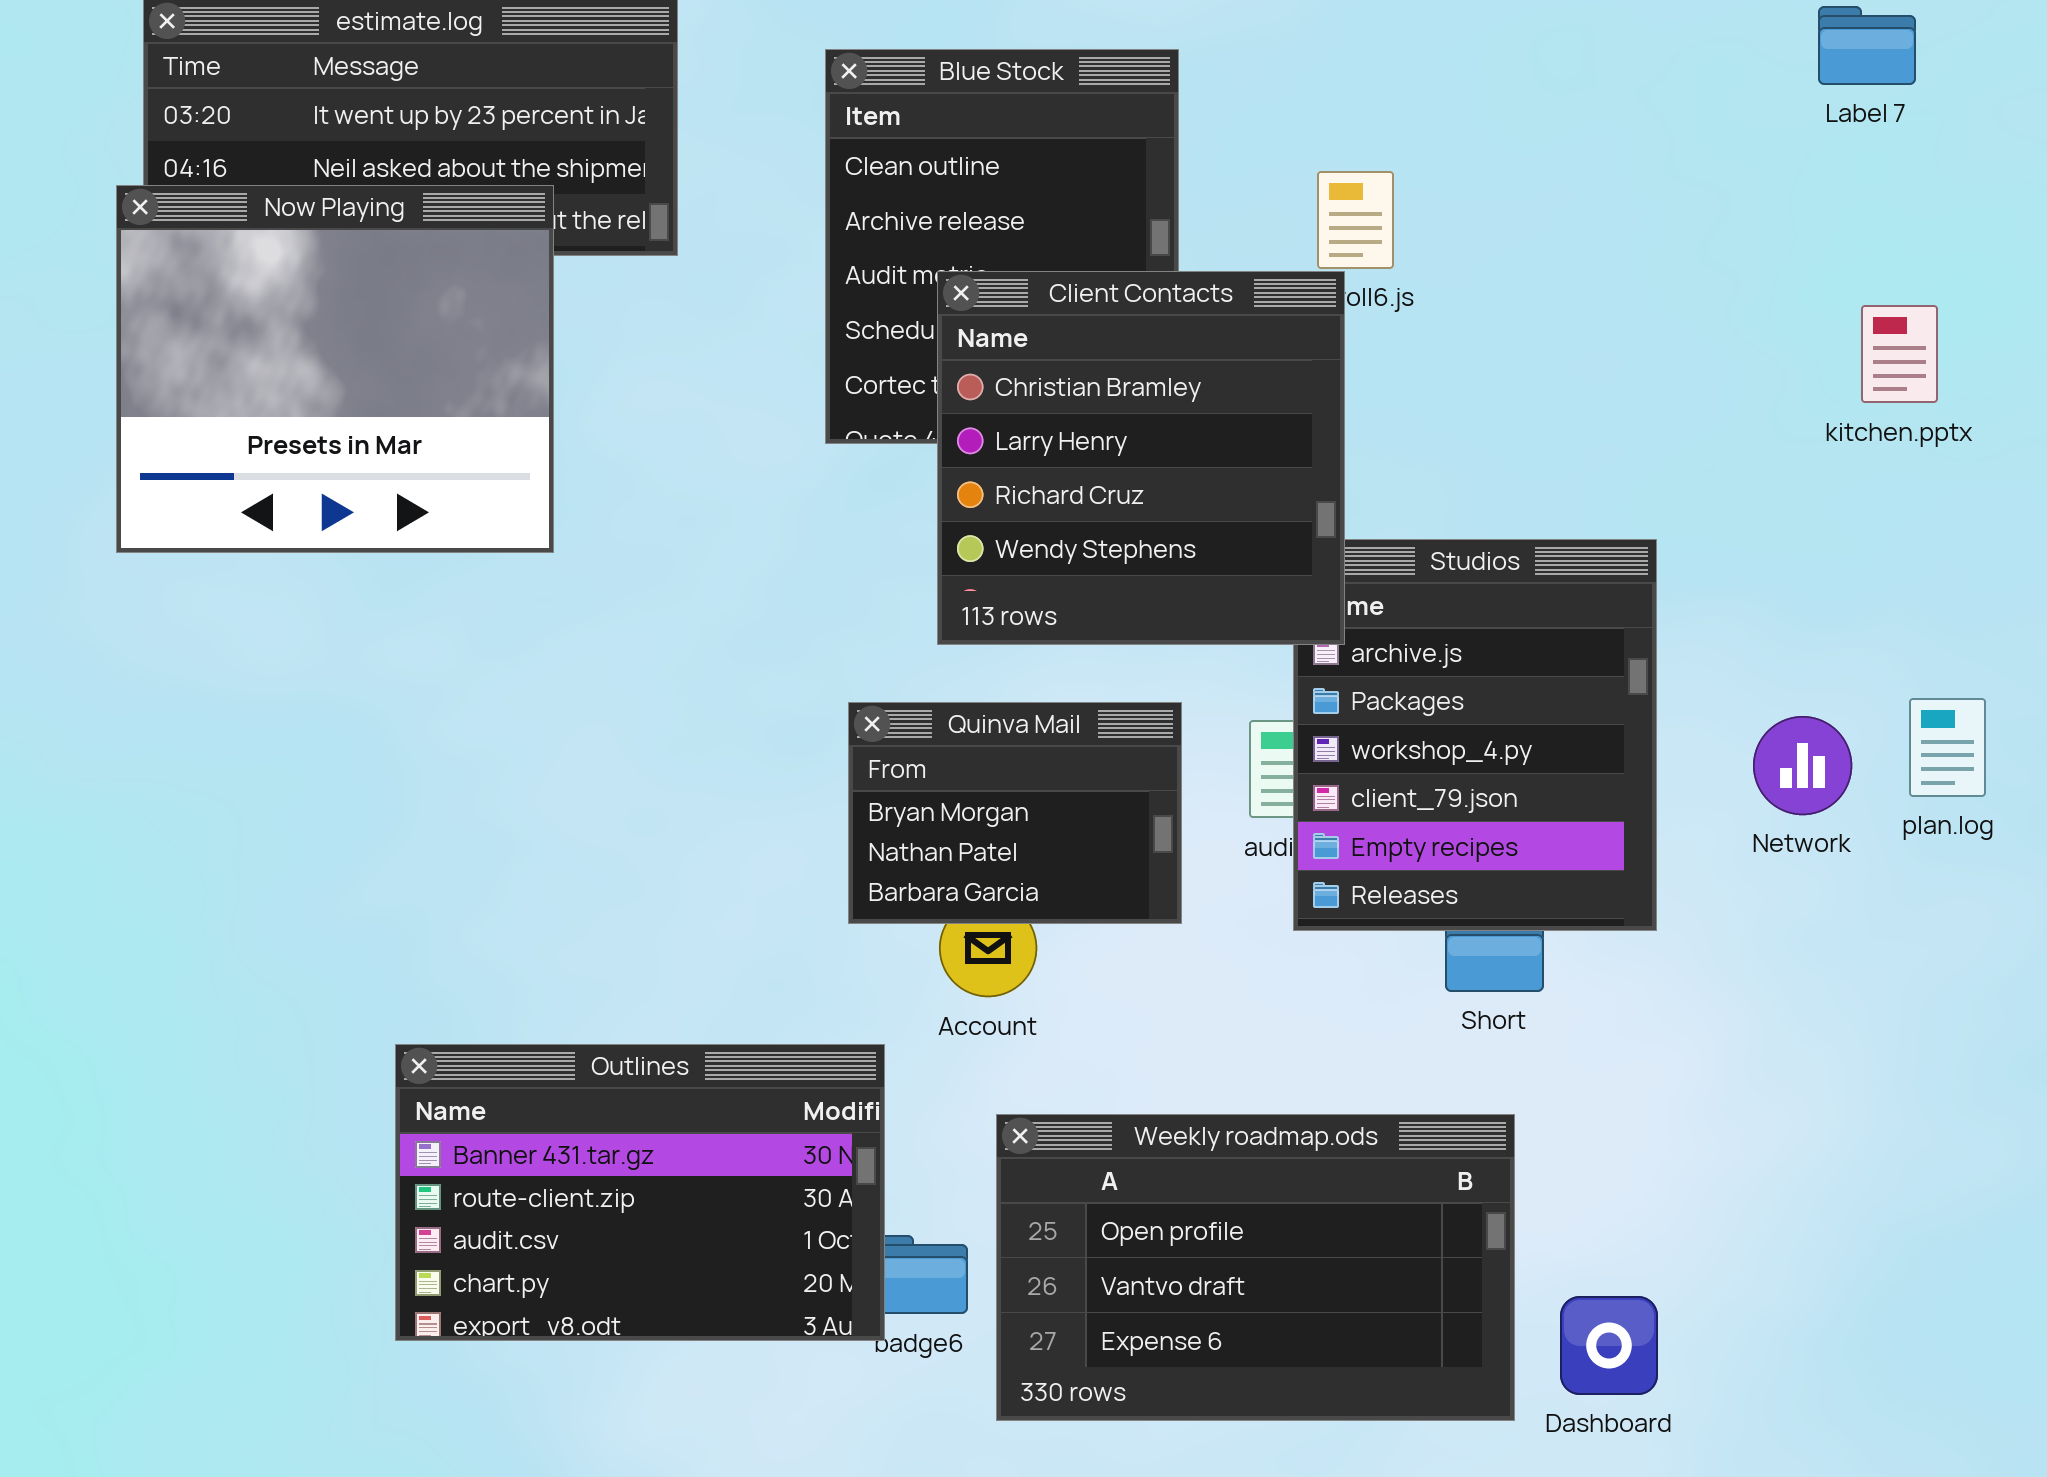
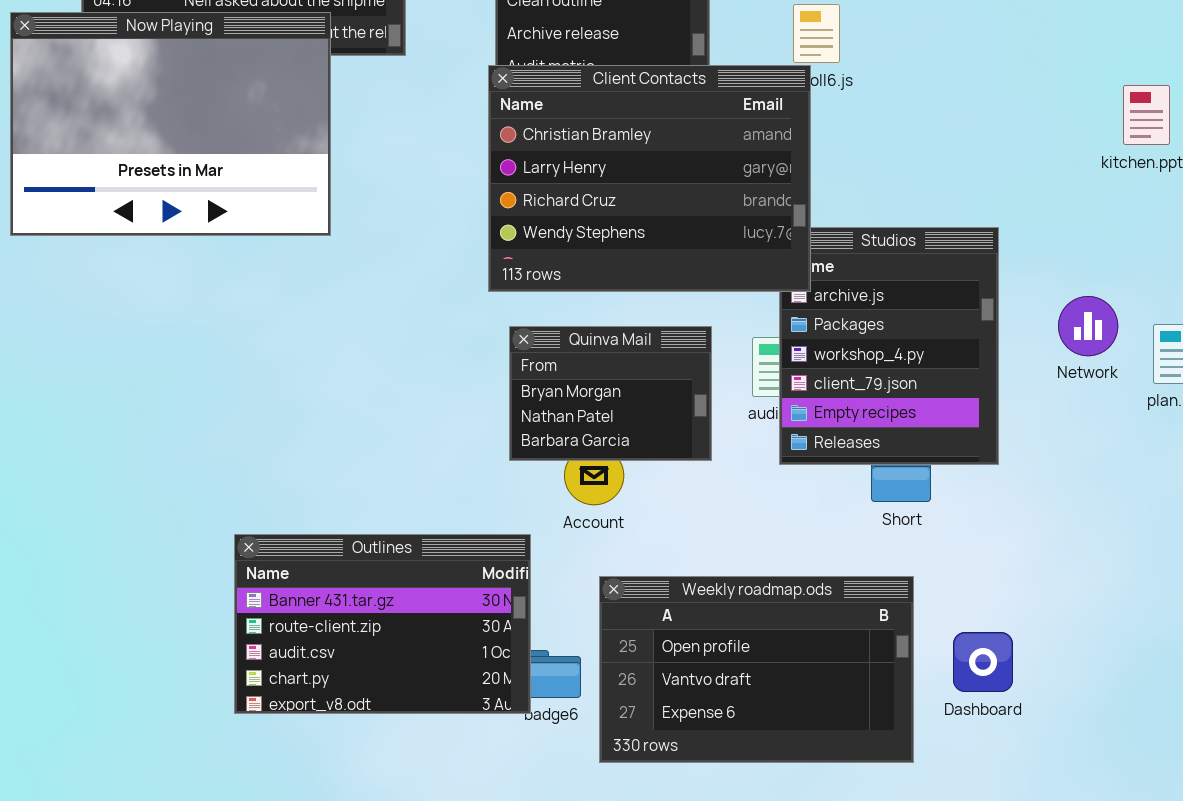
Now Playing: [116,185,554,553] -> [10,12,331,236], resized
Client Contacts: [937,271,1345,645] -> [488,65,811,292], resized
Network: [1753,716,1852,815] -> [1058,296,1118,356], moved
Dashboard: [1560,1296,1658,1395] -> [953,632,1013,692], moved

